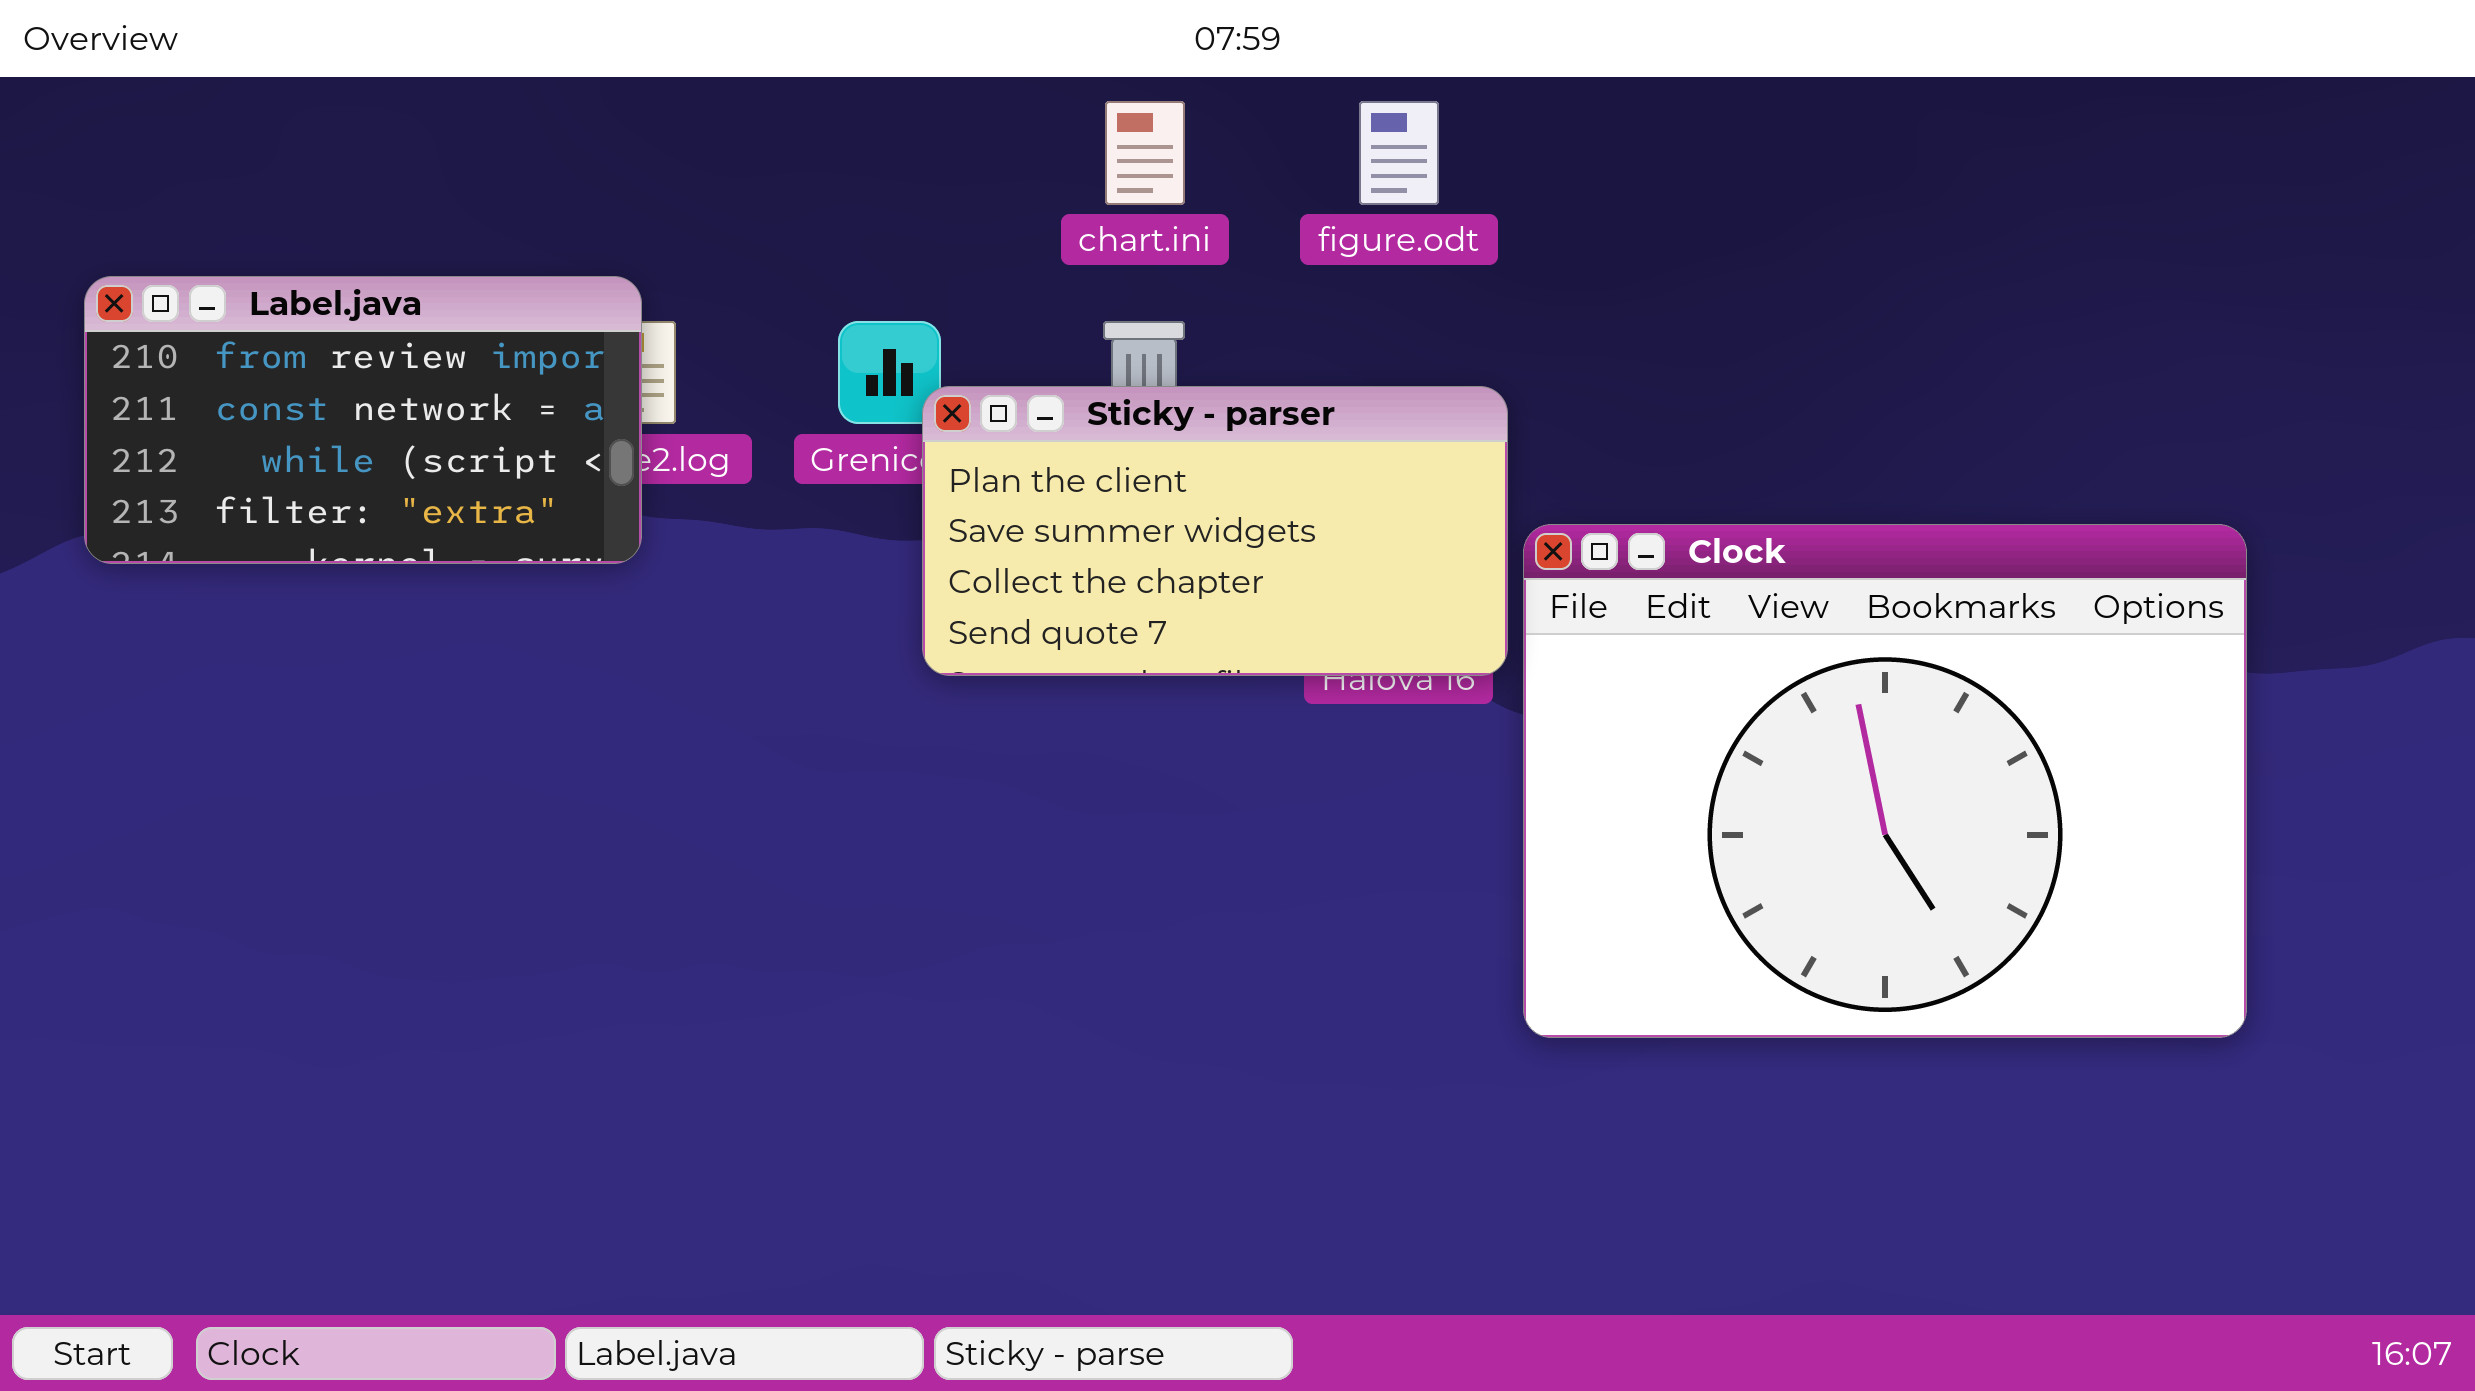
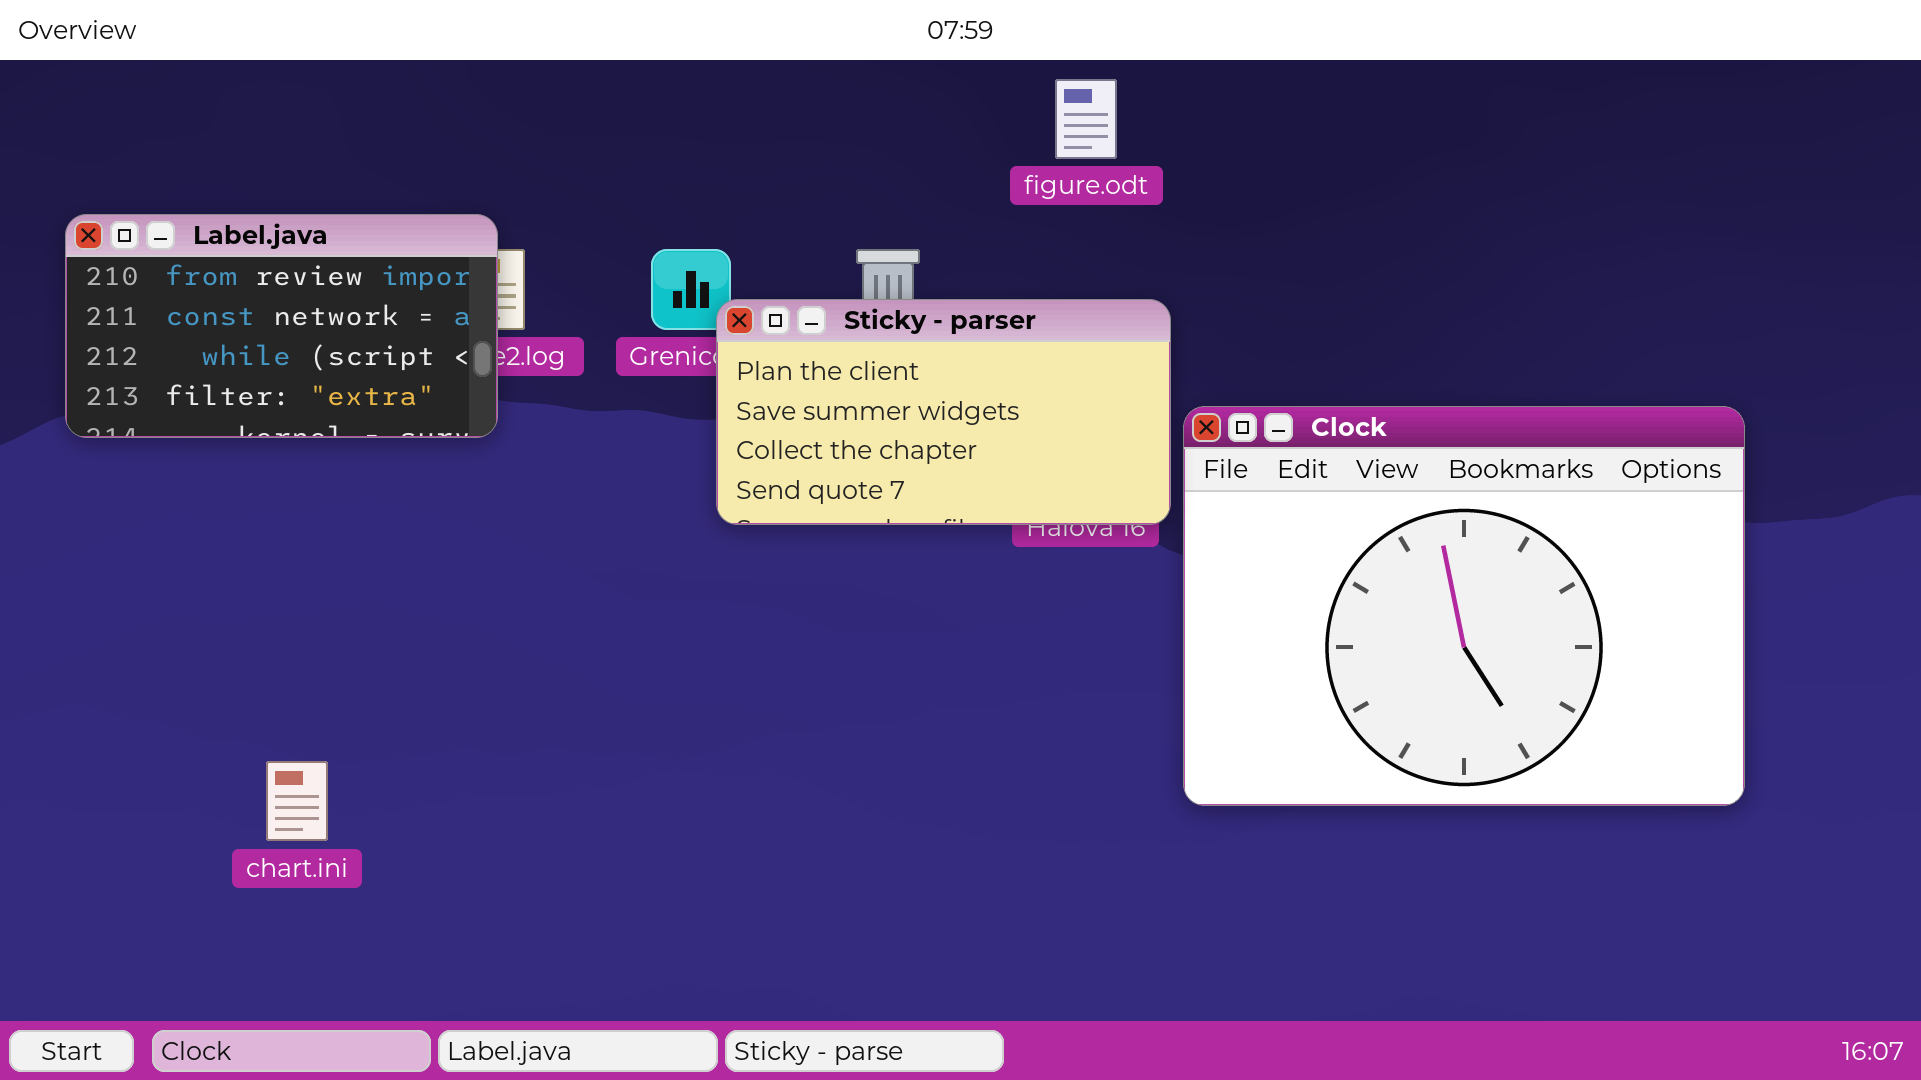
chart.ini: [1105,101,1185,205] -> [266,761,328,841], moved

